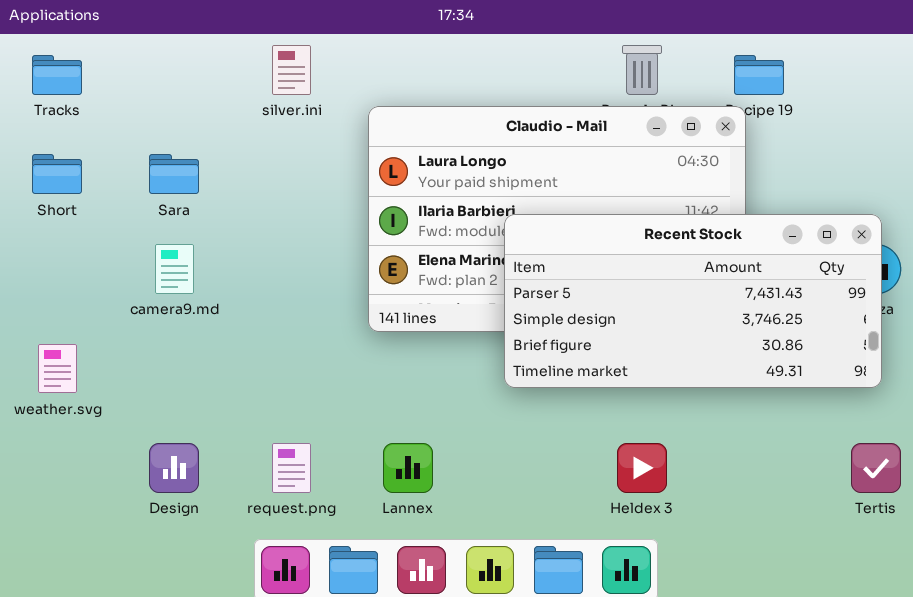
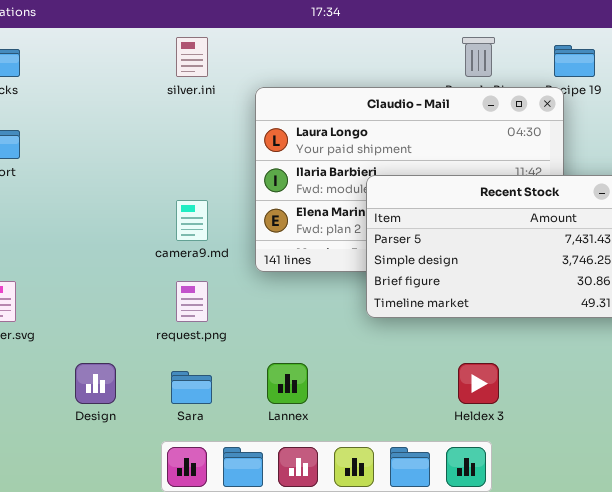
Sara: [149,154,199,194] -> [171,371,212,404], moved
camera9.md: [155,244,194,294] -> [176,200,208,241], moved
request.png: [272,443,311,493] -> [176,281,208,322], moved

